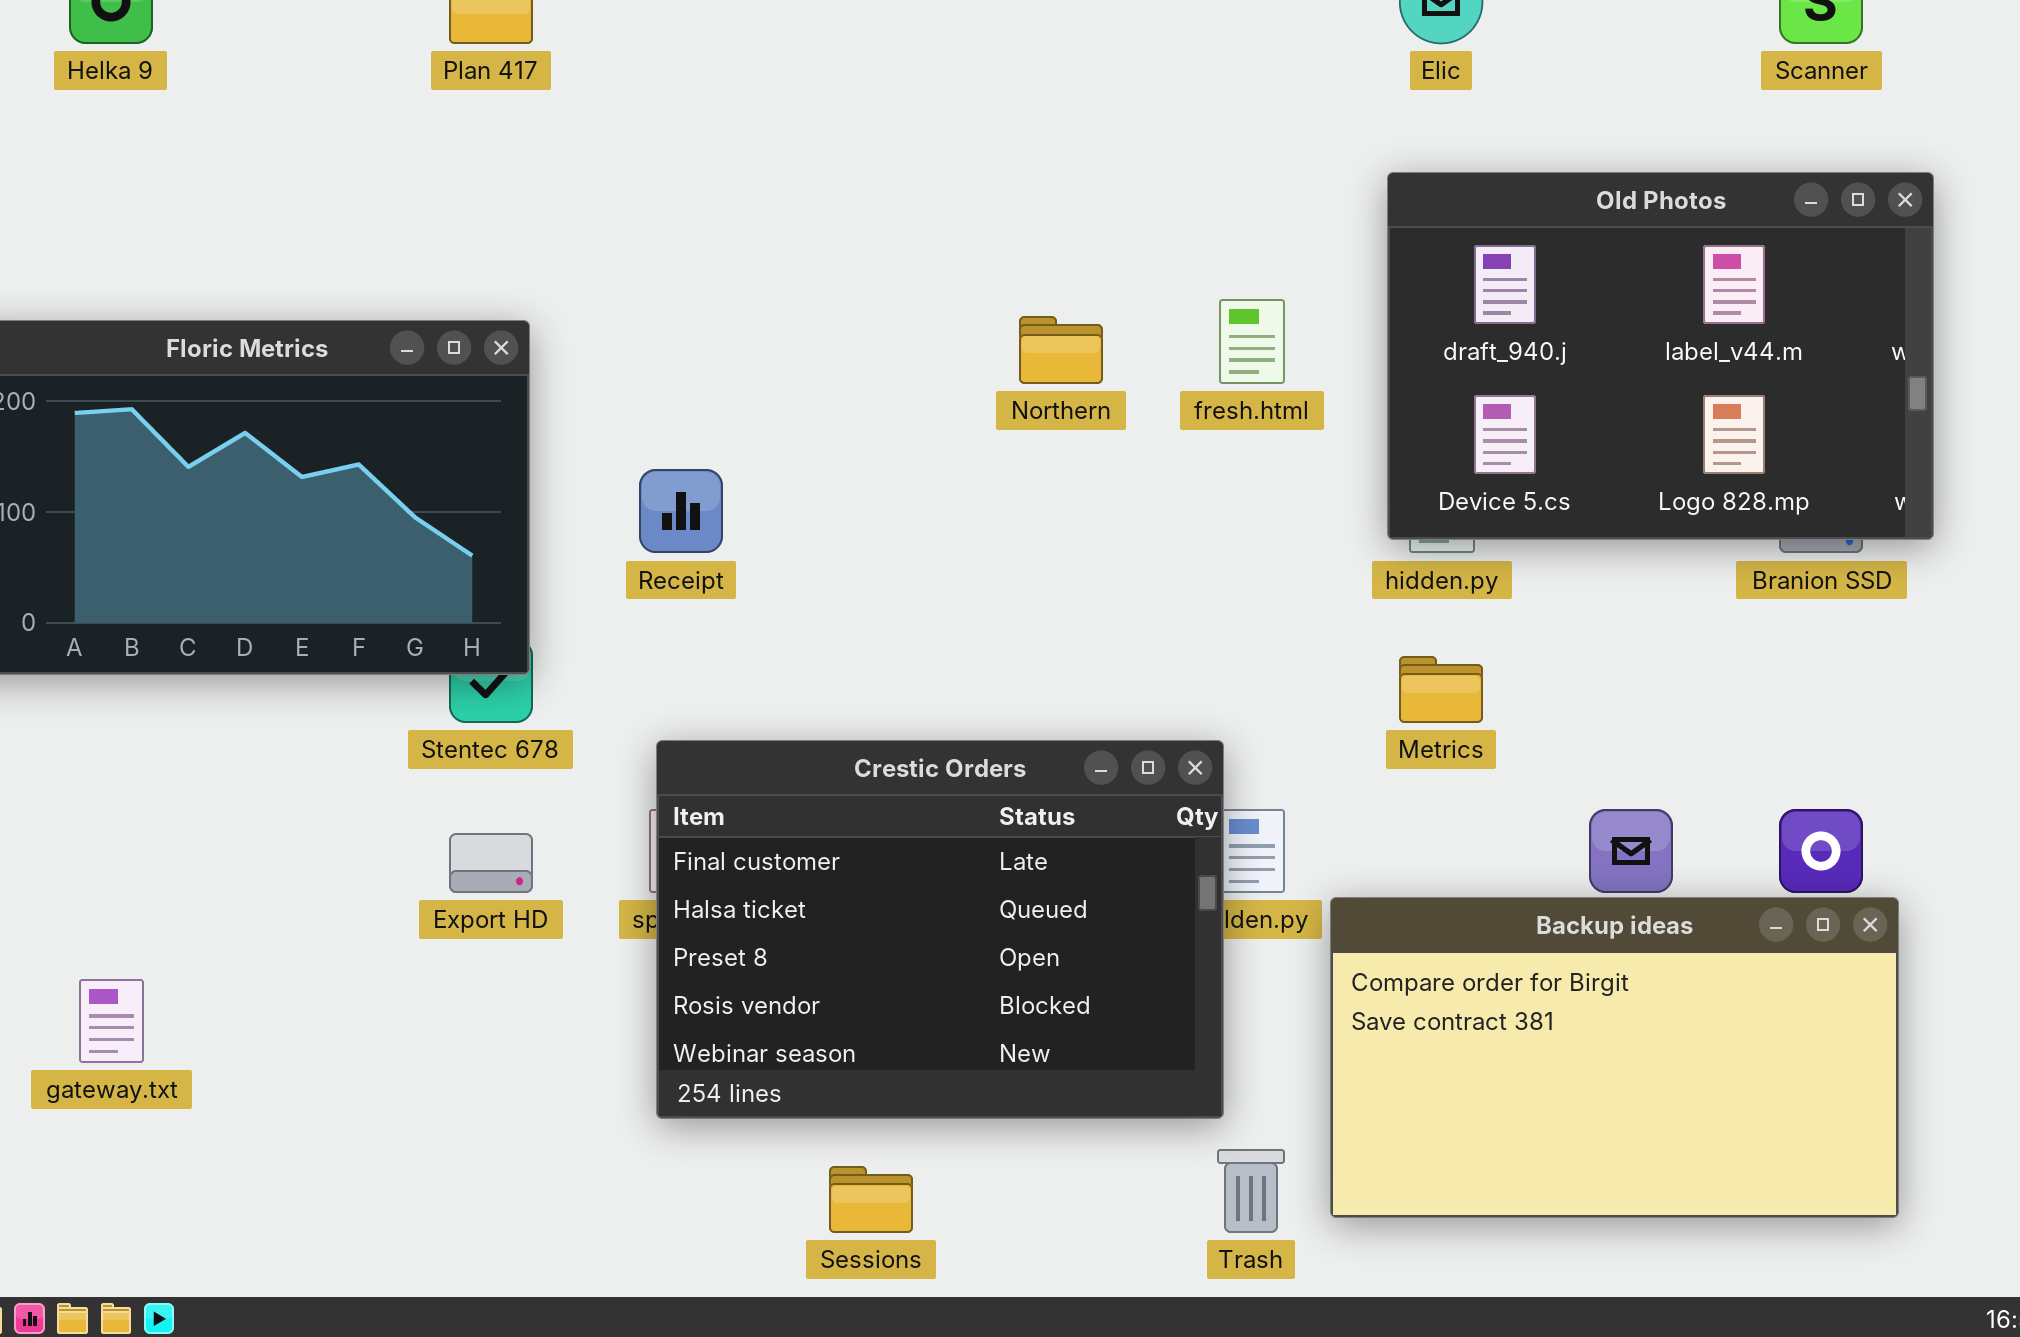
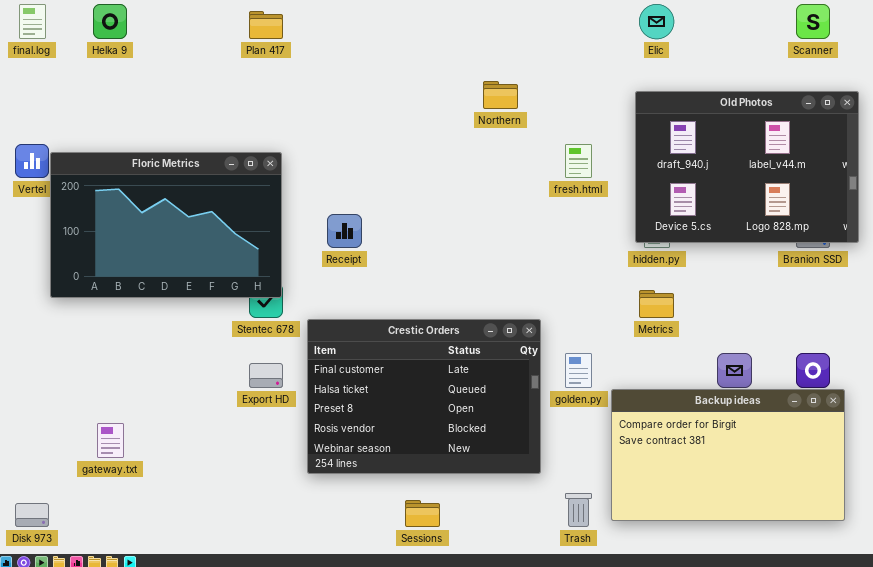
Northern: [1019,316,1103,384] -> [483,81,518,109], moved
Crestic Orders: [656,740,1224,1119] -> [307,319,541,474], moved

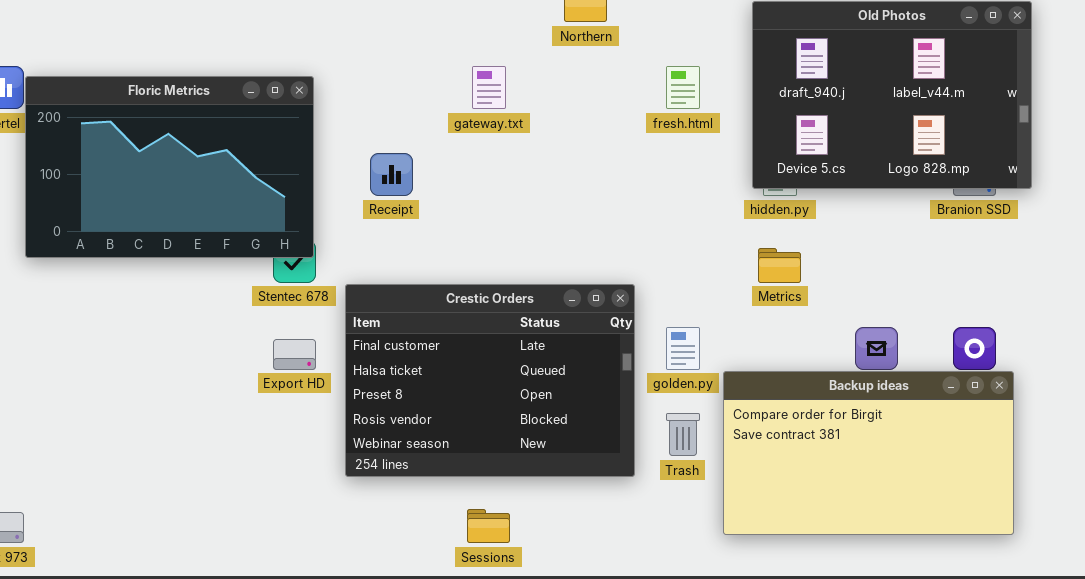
gateway.txt: [97,423,124,458] -> [472,66,506,109], moved
Trash: [565,493,592,527] -> [666,413,700,456], moved

